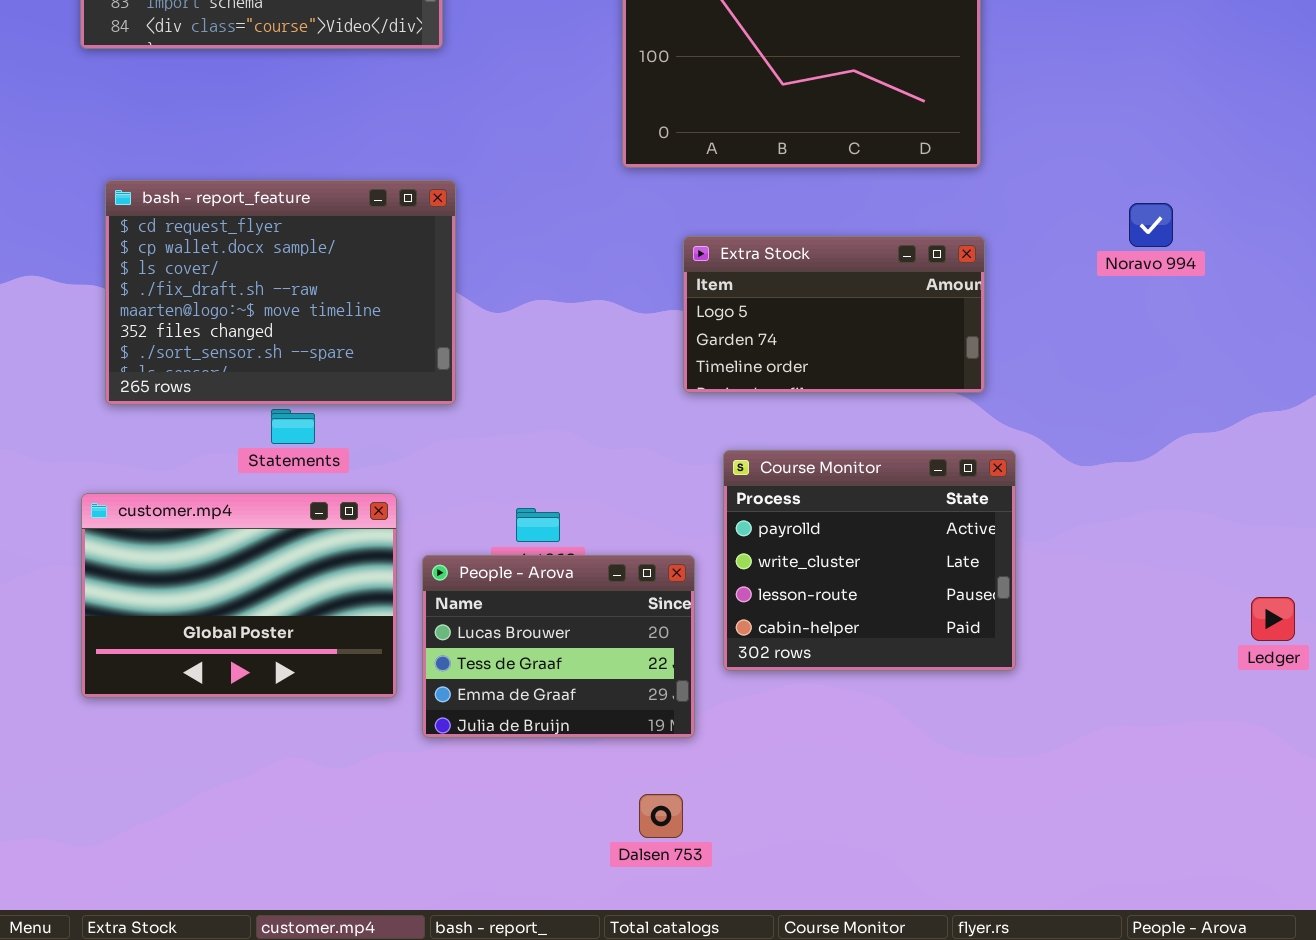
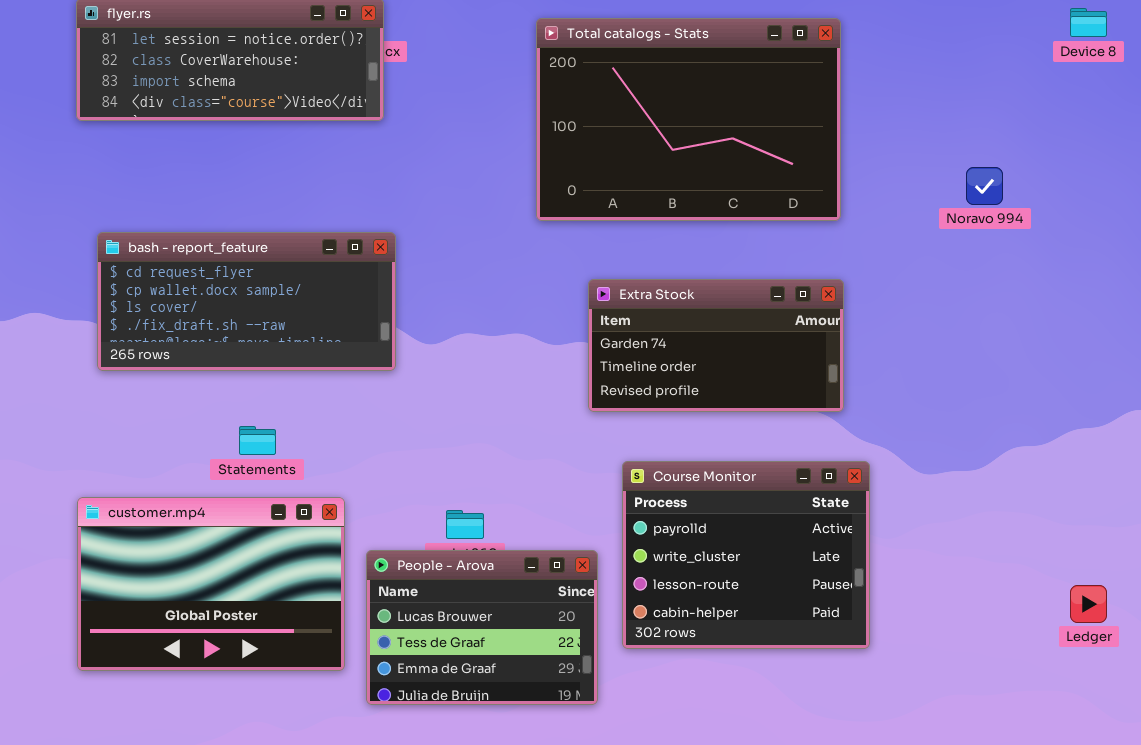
bash - report_feature: [105,180,456,405] -> [97,232,396,371], resized
Noravo 994: [1129,203,1173,247] -> [966,167,1003,205], moved
Extra Stock: [683,236,985,393] -> [588,279,844,412], scrolled down 1 row

